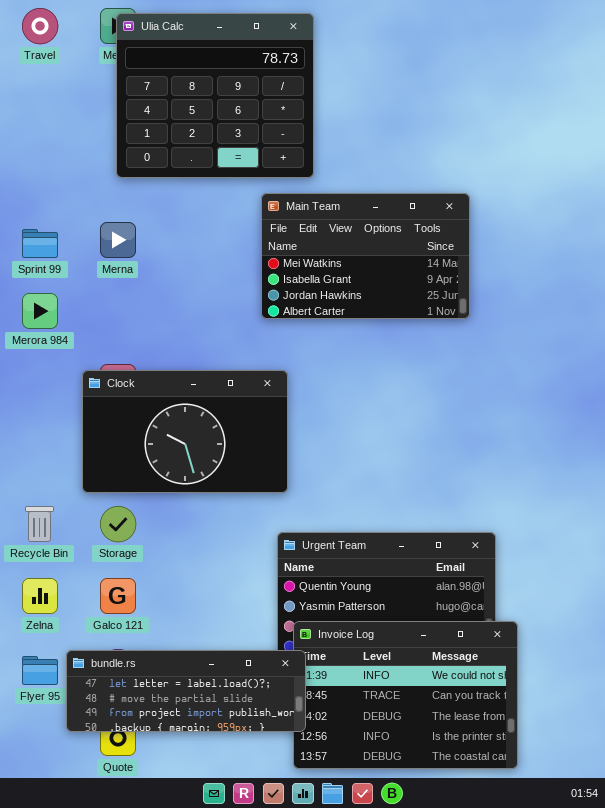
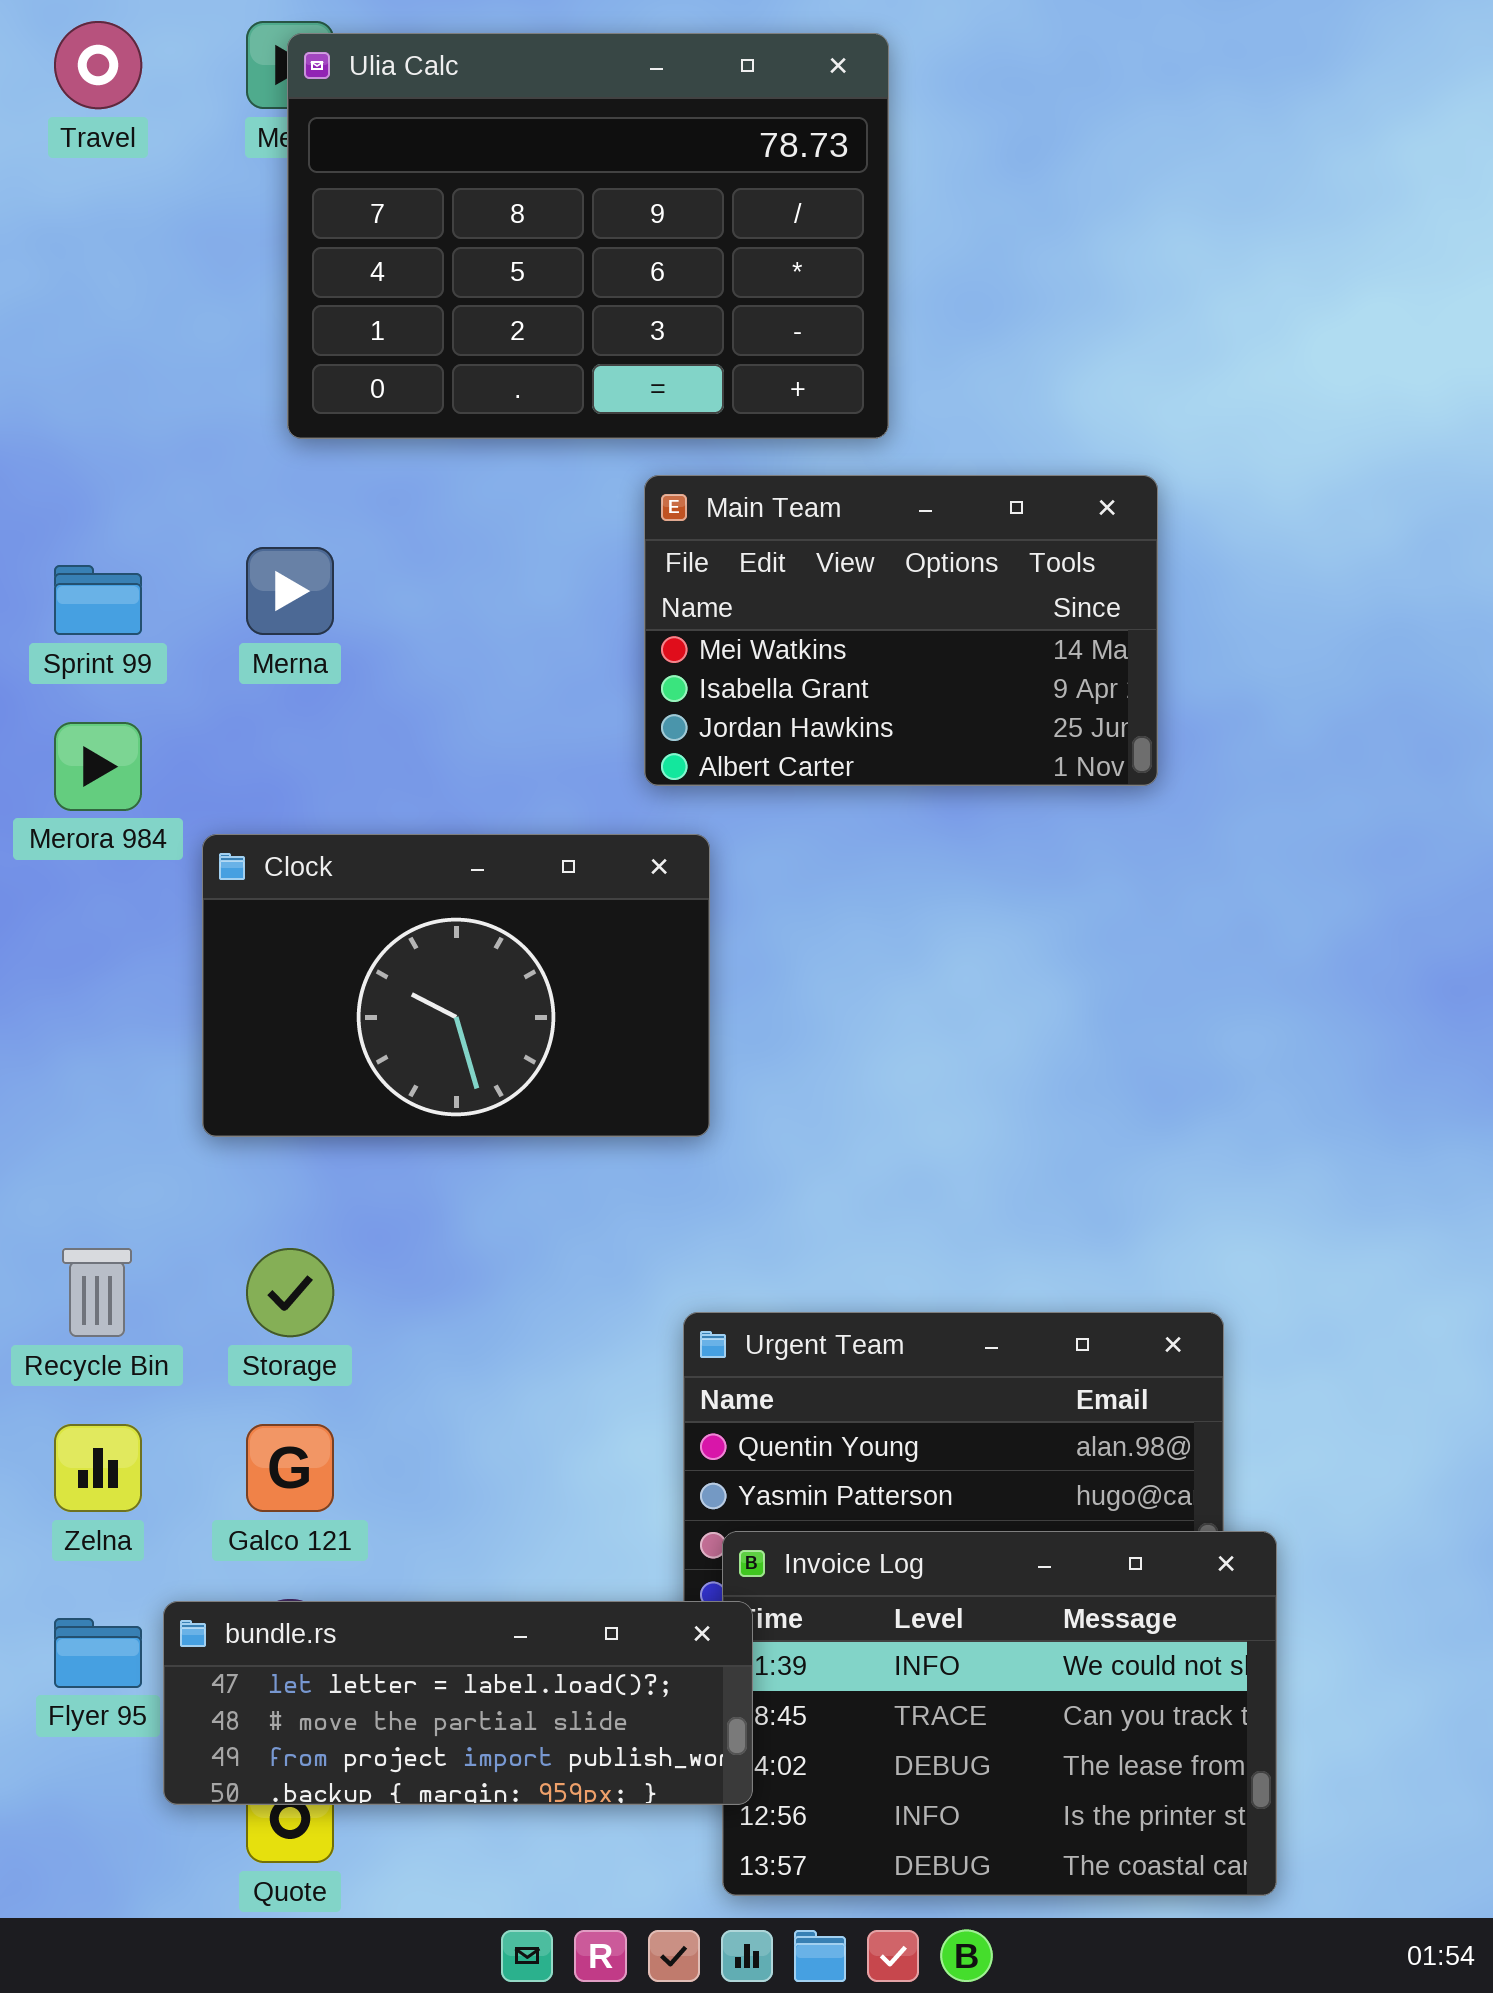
Ulia Calc: [116,13,314,178] -> [287,33,889,439], resized
Clock: [82,370,288,493] -> [202,834,710,1137], moved

